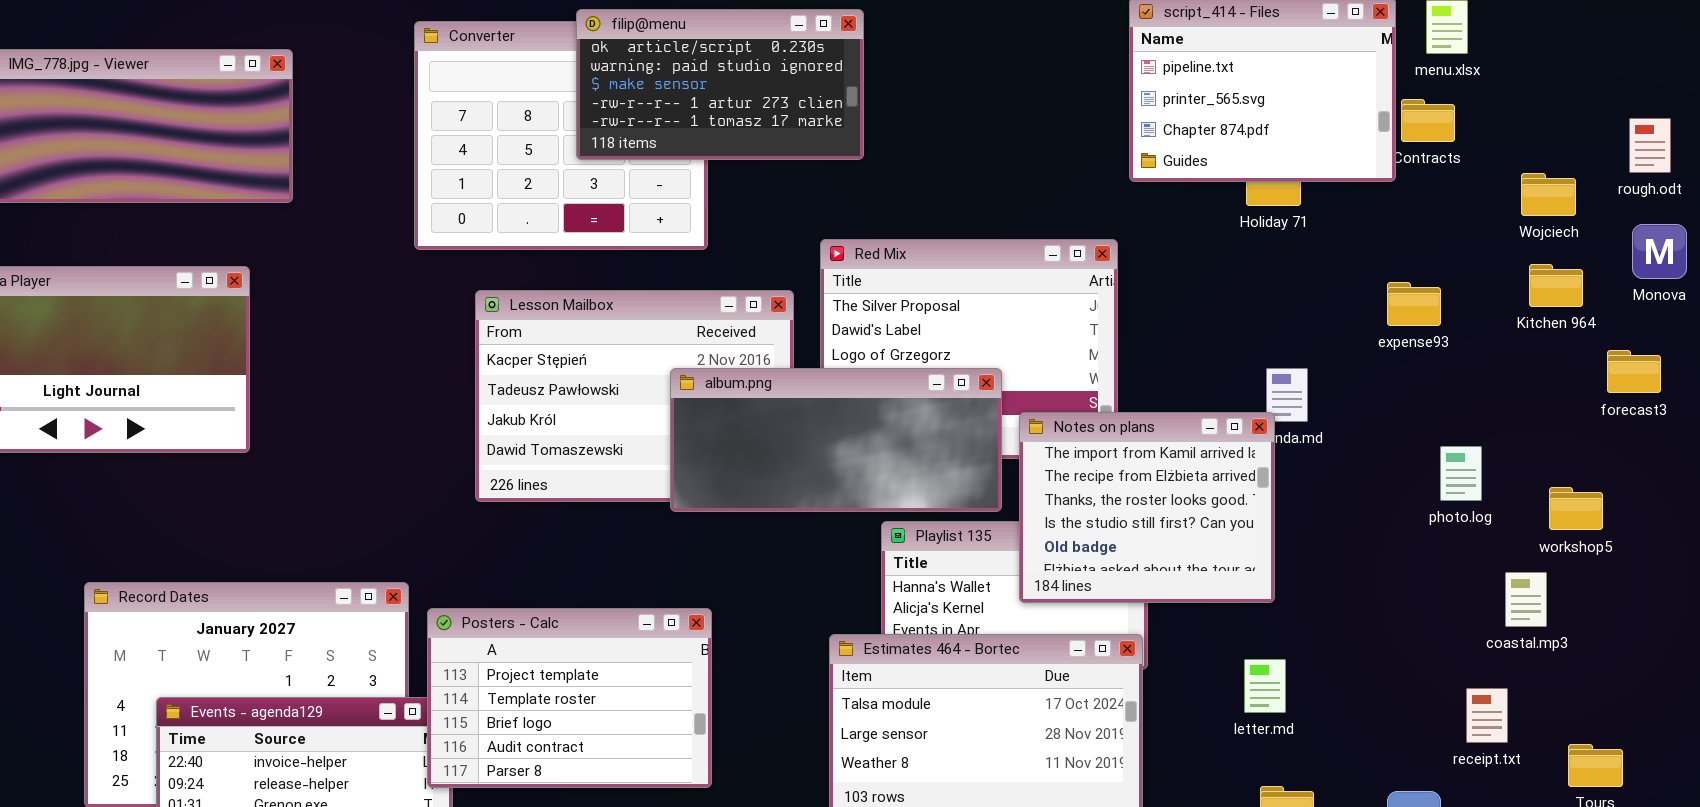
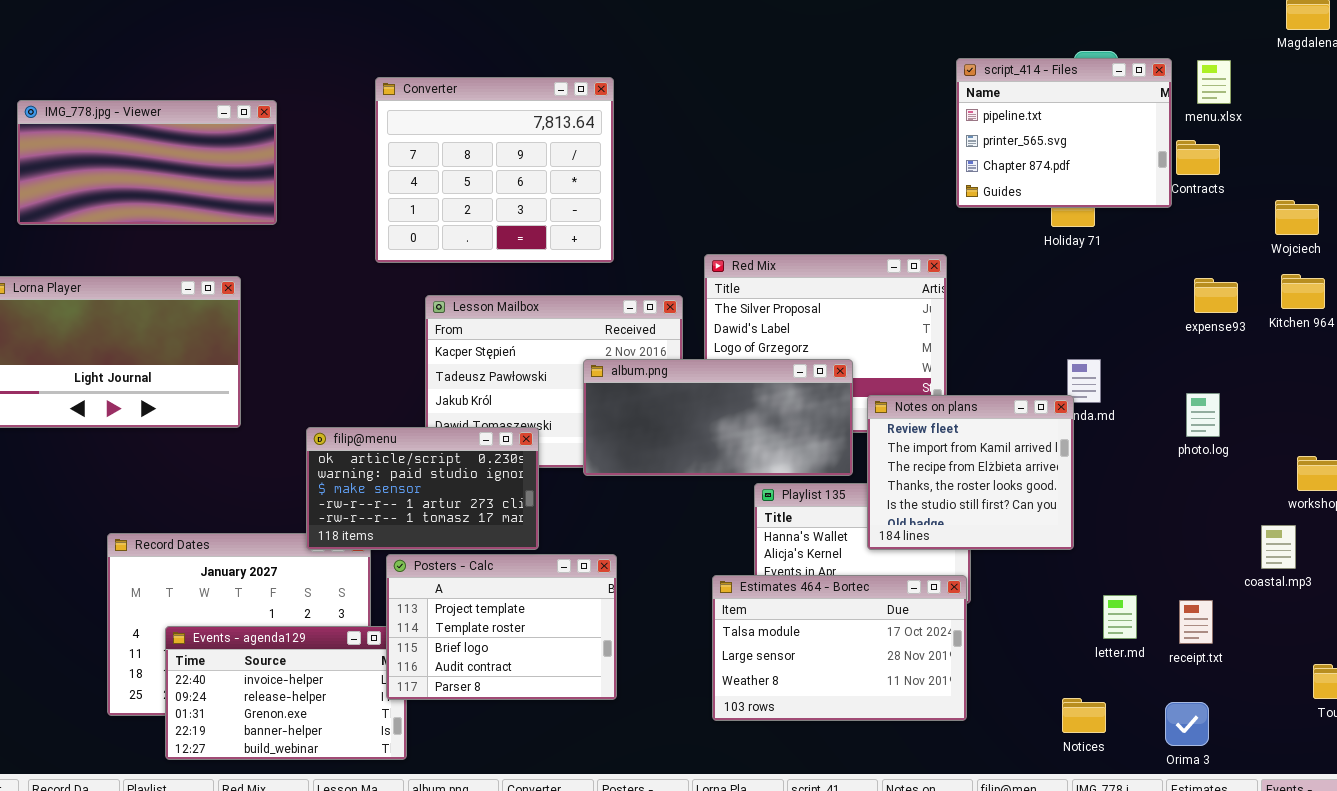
filip@menu: [576,9,864,160] -> [306,427,539,550], moved
expense93: [1387,282,1441,326] -> [1194,278,1238,313], moved
Notes on plans: [1019,412,1275,603] -> [867,395,1074,550], scrolled up 1 row
photo.log: [1440,446,1482,501] -> [1186,393,1220,437], moved
letter.md: [1244,659,1286,713] -> [1103,595,1137,639], moved
receipt.txt: [1466,688,1508,743] -> [1179,600,1213,644], moved

